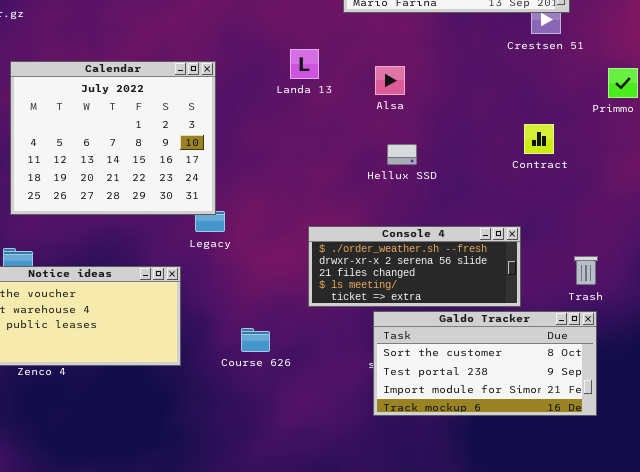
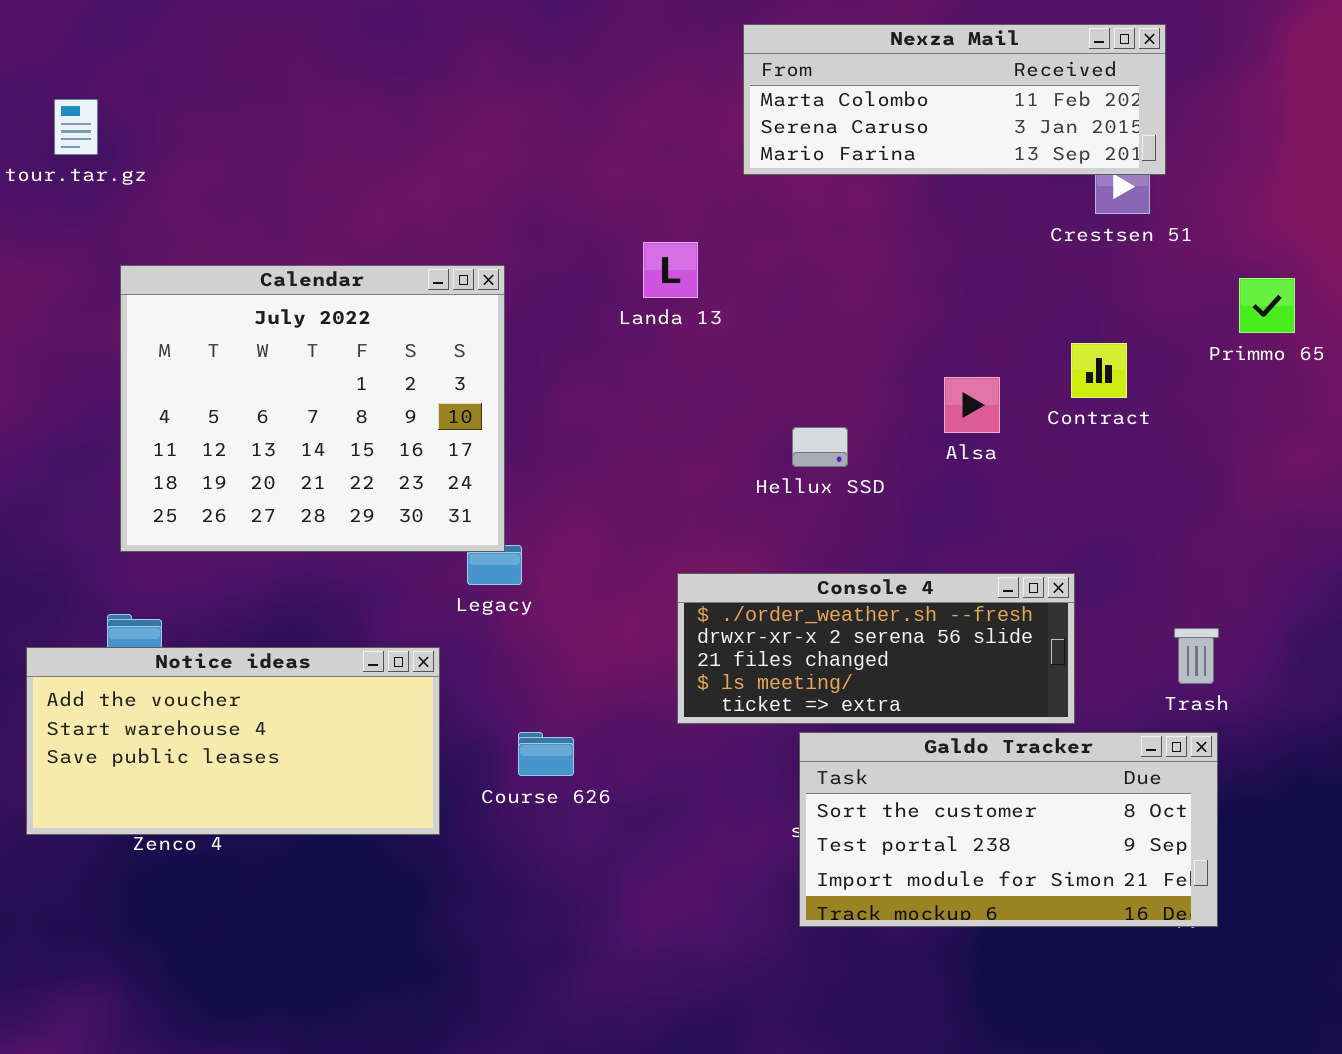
Alsa: [375,66,405,95] -> [944,377,1000,433], moved
Contract: [524,124,554,154] -> [1071,343,1127,398], moved
Hellux SSD: [387,144,417,165] -> [792,427,848,467], moved
Course 626: [241,328,270,352] -> [518,732,574,776], moved

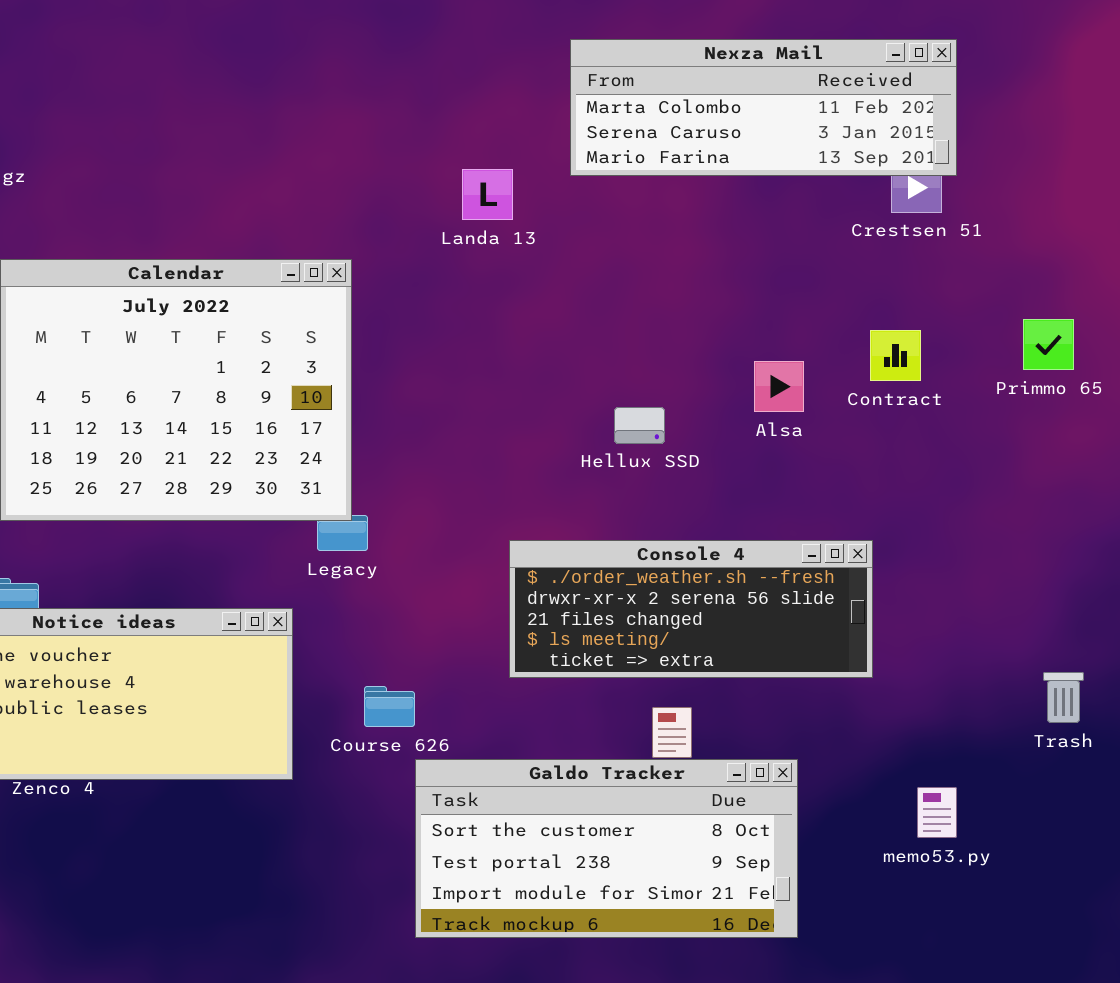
Landa 13: [643,242,698,298] -> [462,169,513,220], moved
Primmo 65: [1239,278,1295,333] -> [1023,319,1074,370], moved
Trash: [1174,628,1219,684] -> [1043,672,1084,723], moved
Galdo Tracker: [799,732,1218,927] -> [415,759,798,938], moved

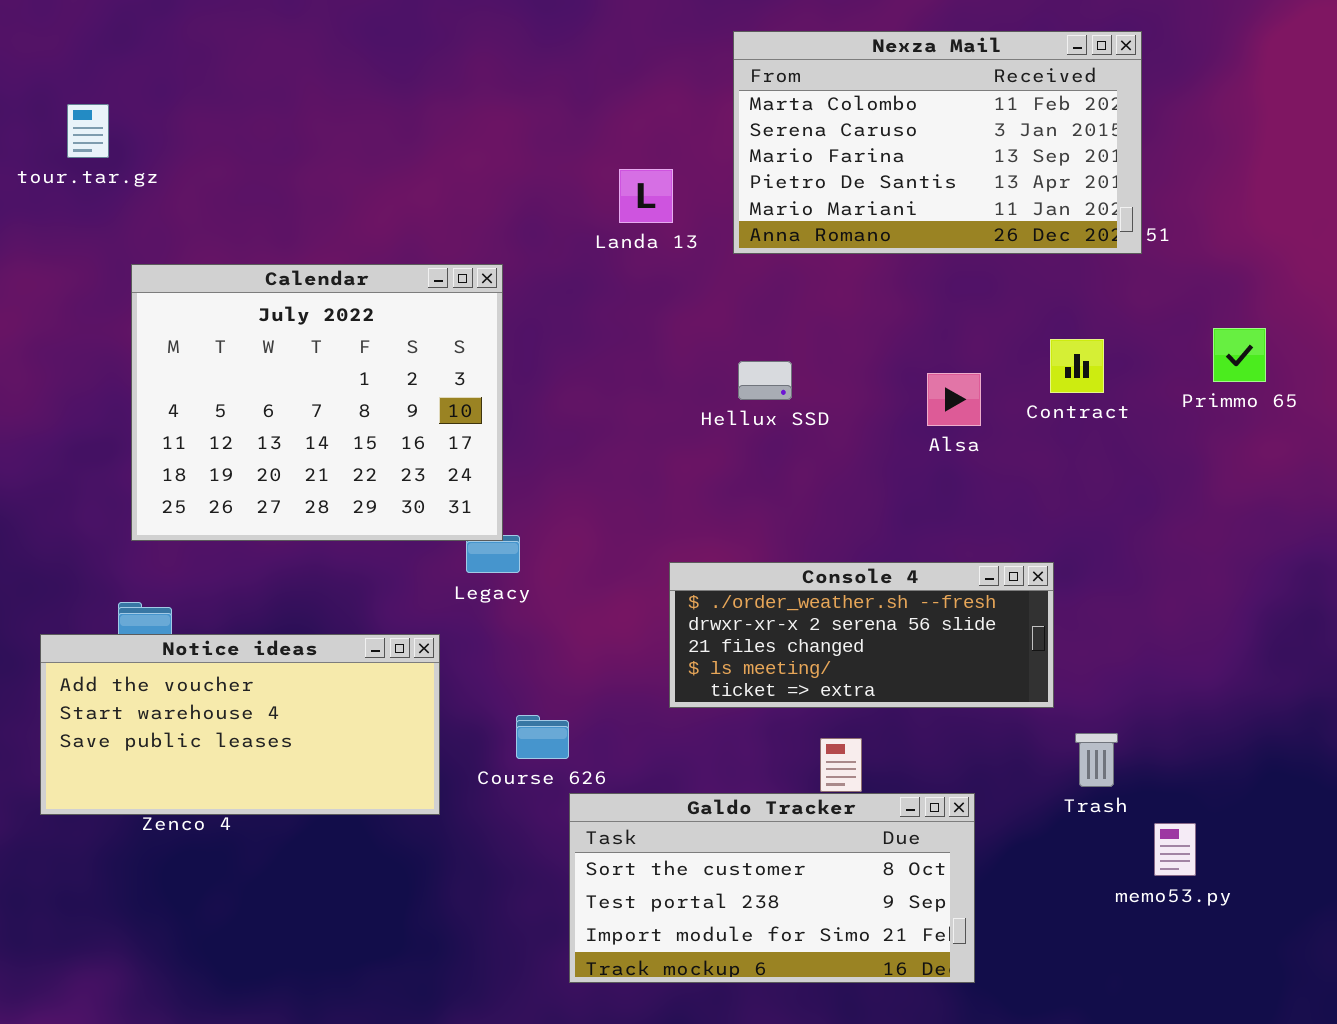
Nexza Mail: [570,39,957,176] -> [733,31,1142,254], resized
Hellux SSD: [614,407,665,444] -> [738,361,792,400], moved
Trash: [1043,672,1084,723] -> [1075,733,1118,787], moved
memo53.py: [917,787,957,838] -> [1154,823,1196,876], moved

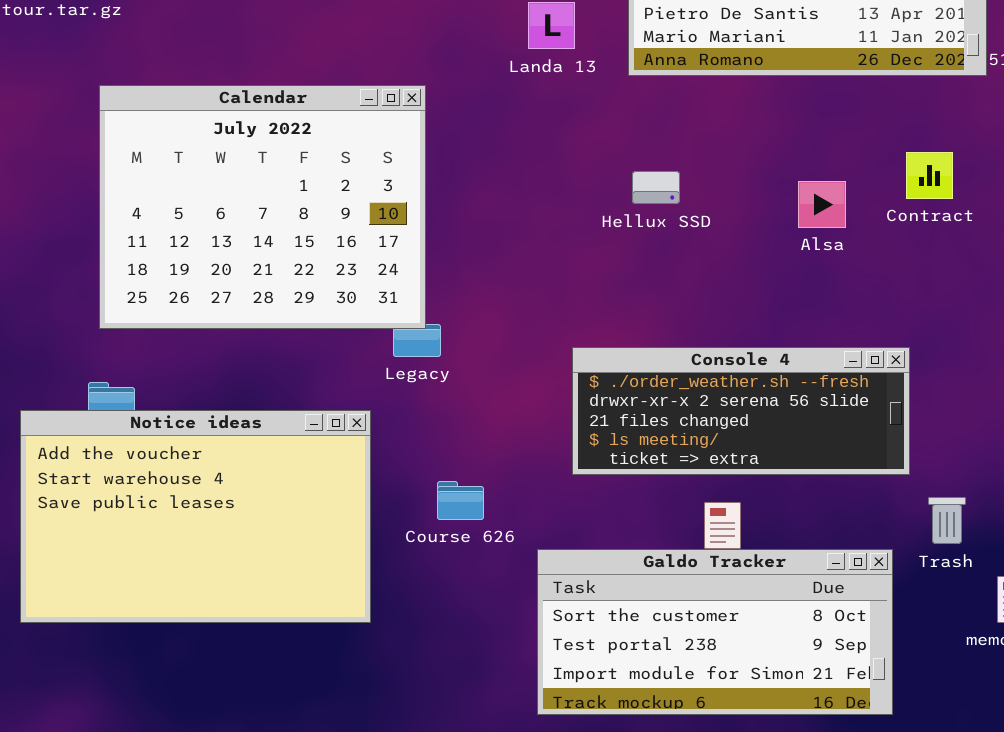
Notice ideas: [40,634,440,815] -> [20,410,371,623], resized
Galdo Tracker: [569,793,975,983] -> [537,549,893,715], moved

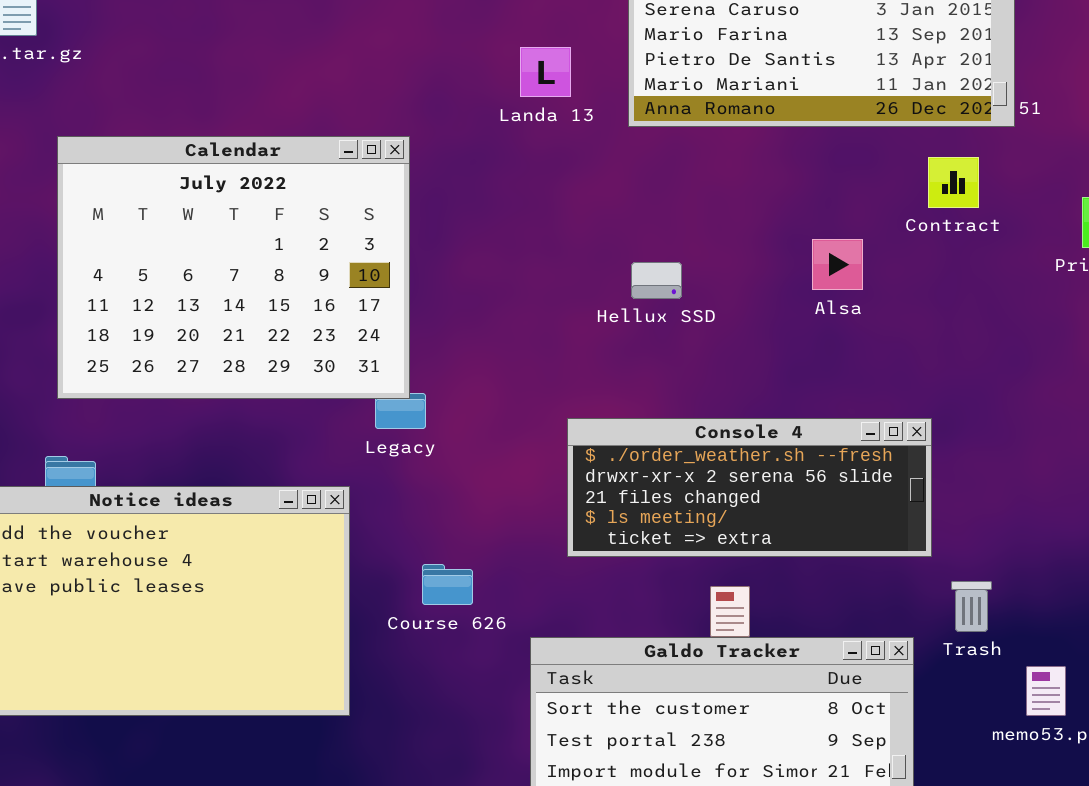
Contract: [906,152,953,199] -> [928,157,979,208], moved
Hellux SSD: [632,171,680,204] -> [631,262,682,299], moved

